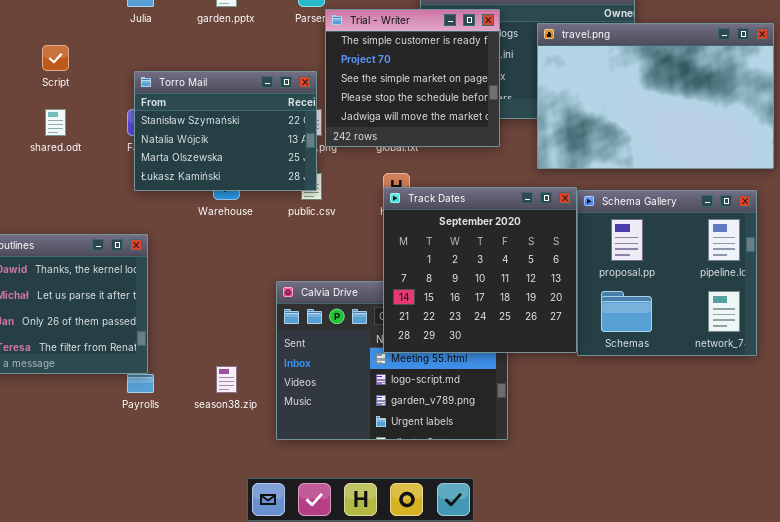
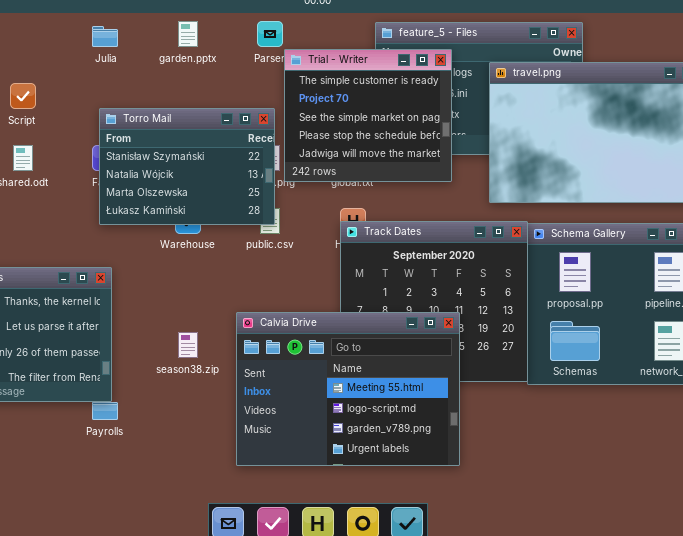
Calvia Drive: [276,281,508,440] -> [236,312,460,466], raised
season38.zip: [216,366,237,393] -> [178,332,198,358], moved

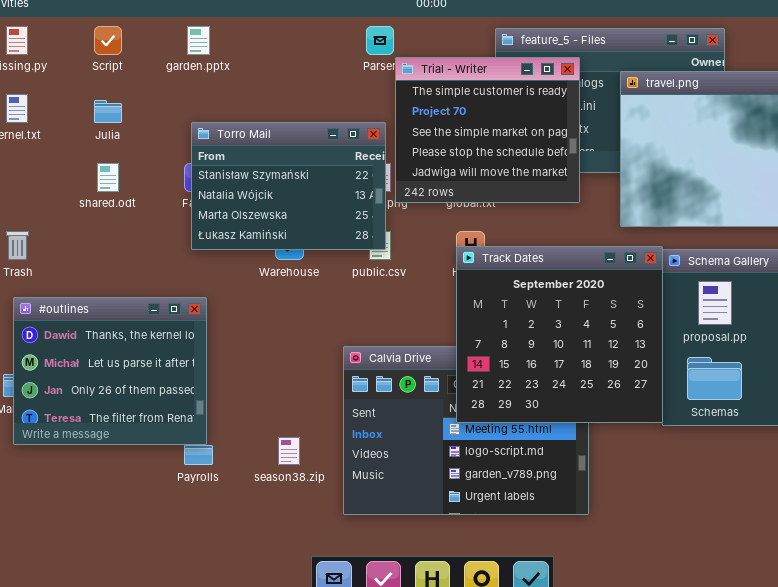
garden.pptx: [178,21,198,47] -> [187,26,210,55], moved
Julia: [92,26,118,47] -> [94,100,122,123], moved
Script: [10,83,36,109] -> [94,26,122,55], moved
Track Dates: [340,221,528,382] -> [456,246,663,423], raised
season38.zip: [178,332,198,358] -> [278,437,300,465], moved

